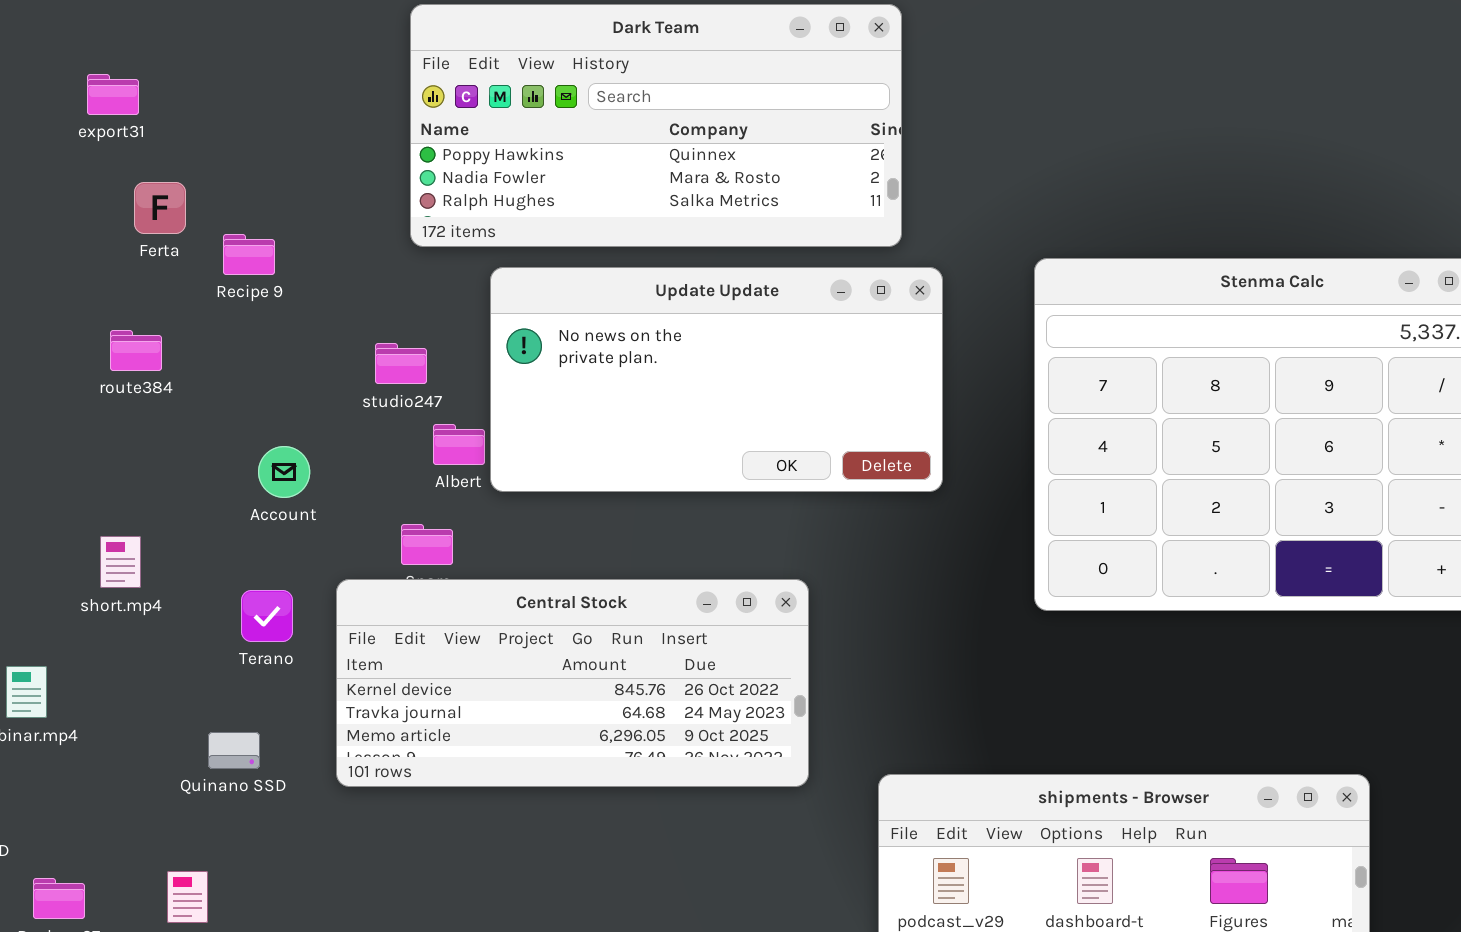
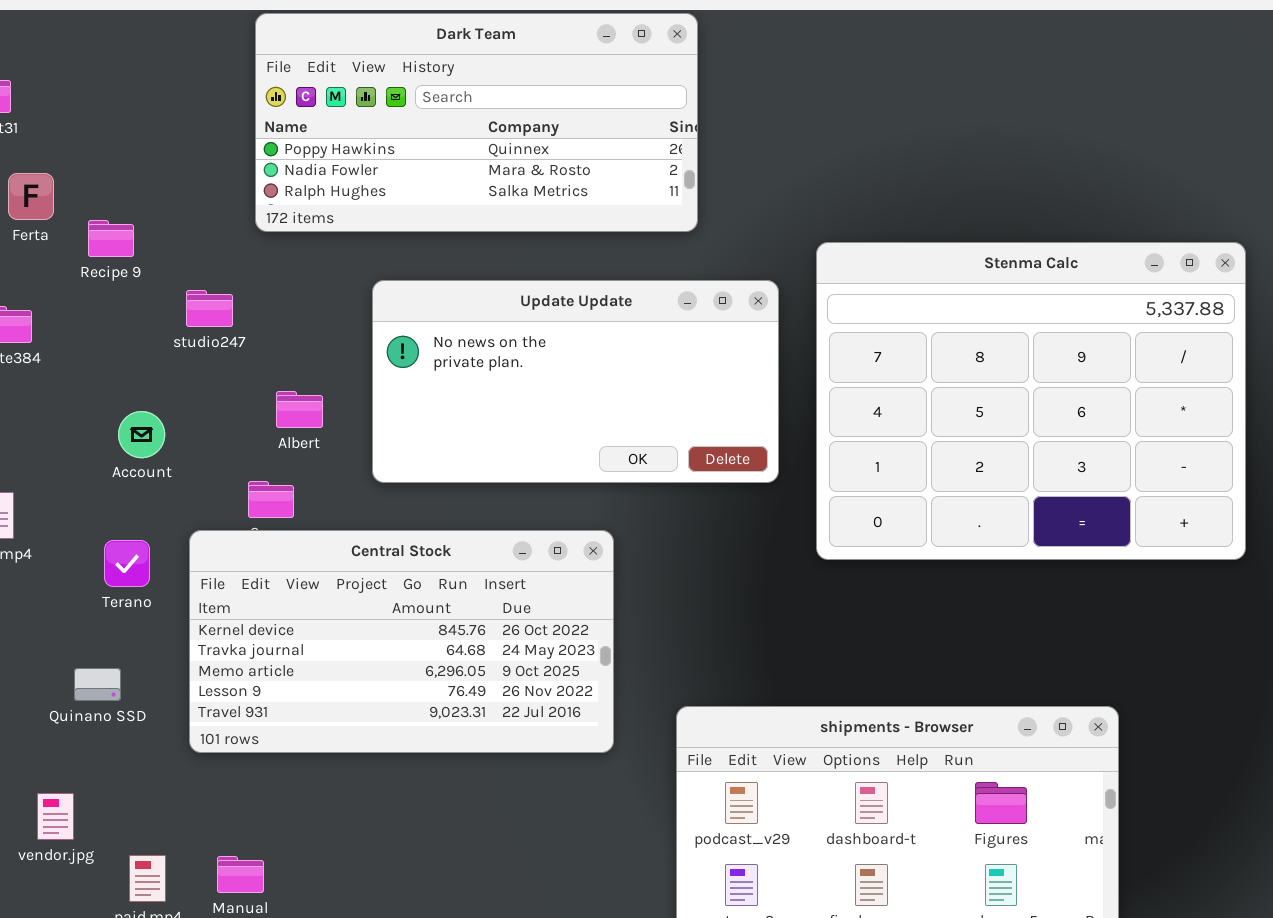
Update Update: [490,267,943,492] -> [372,280,779,483], moved
studio247: [375,343,427,384] -> [186,290,233,327], moved
Central Stock: [336,579,809,787] -> [189,530,614,753], resized

